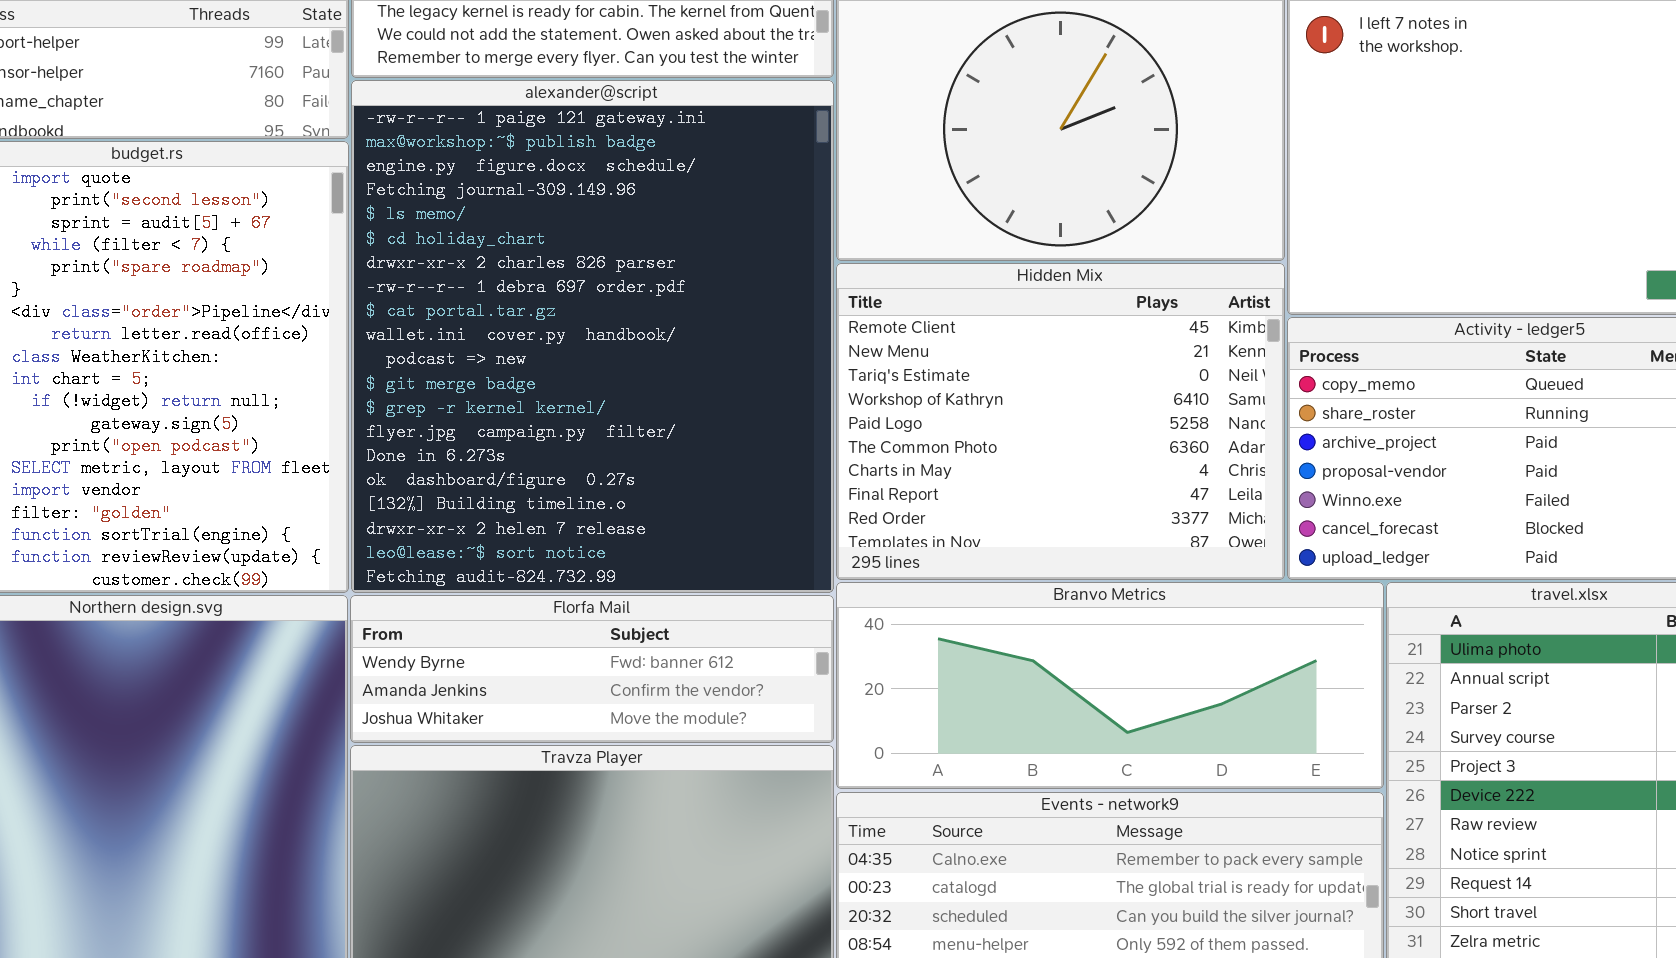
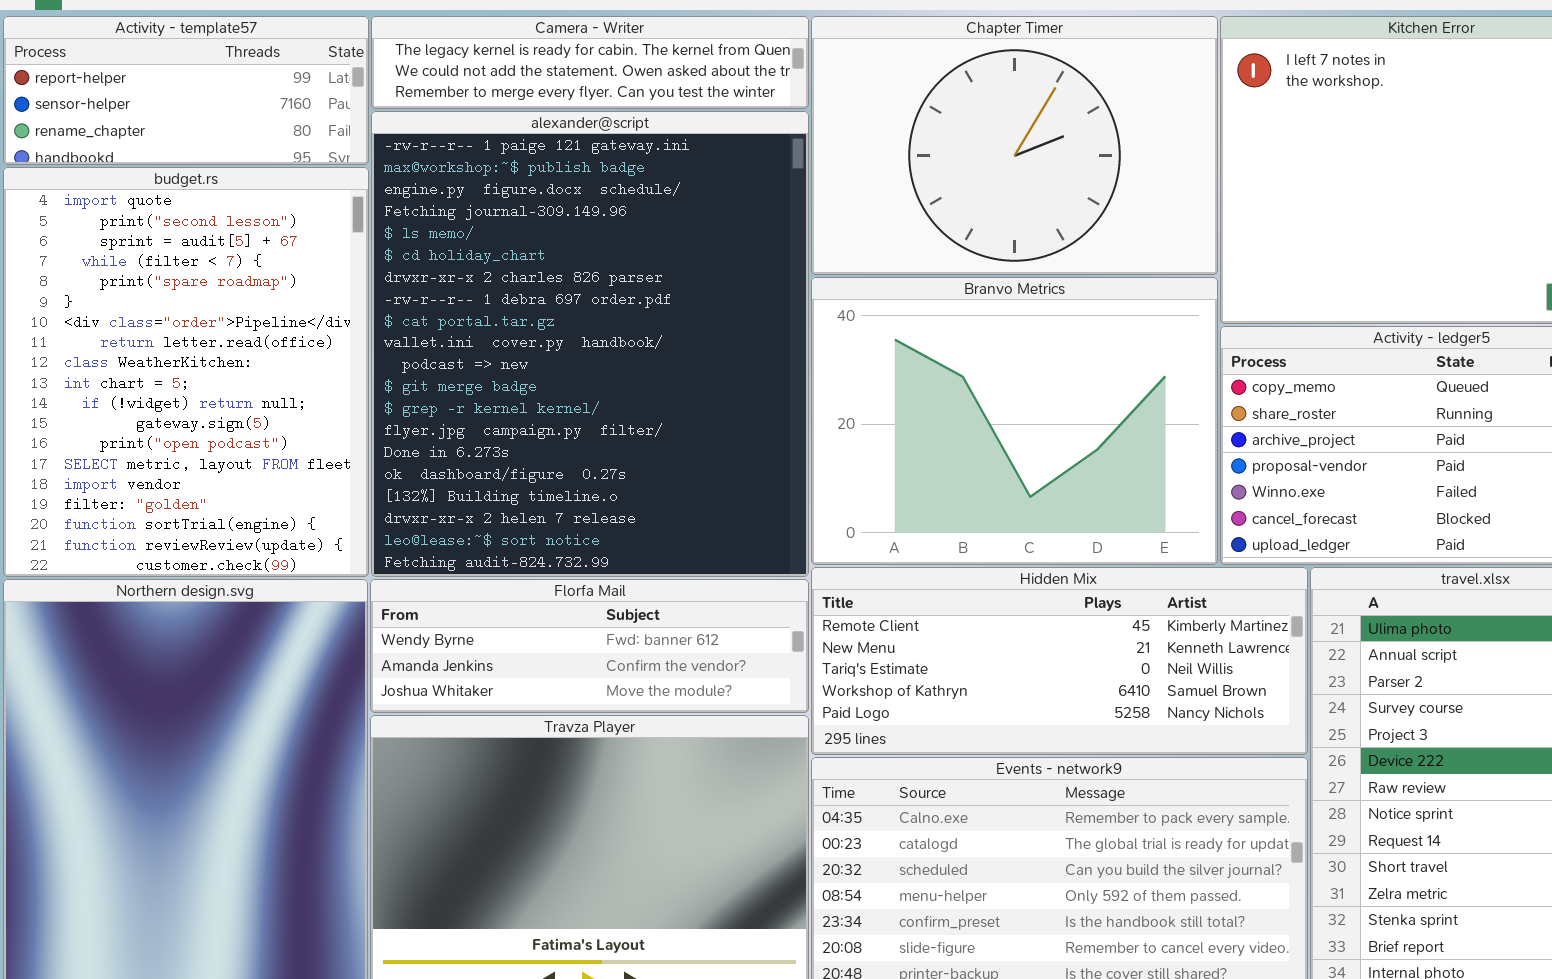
Hidden Mix: [836,263,1285,580] -> [811,567,1308,755], moved, resized
Branvo Metrics: [836,582,1384,789] -> [811,277,1218,565], moved, resized

